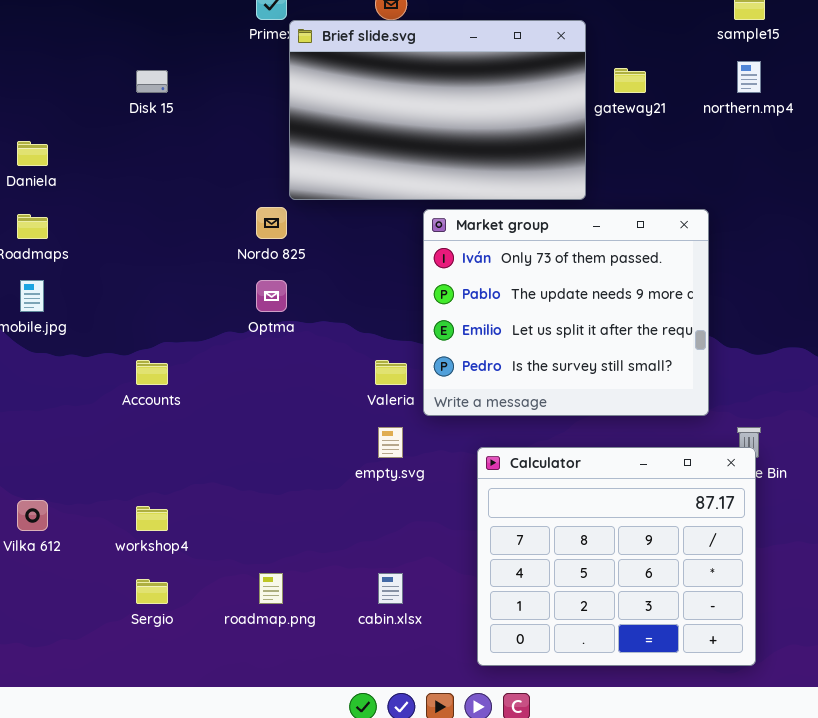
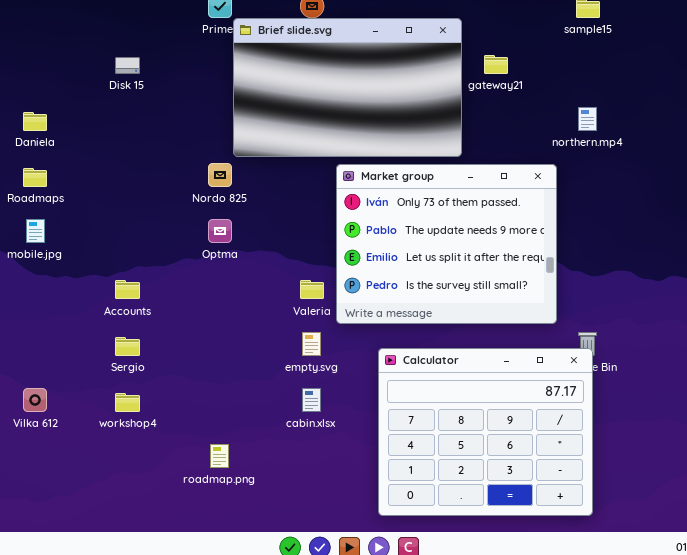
northern.mp4: [737,61,761,93] -> [578,107,597,131], moved
cabin.xlsx: [378,573,403,604] -> [302,388,321,412], moved
Sergio: [136,579,168,604] -> [115,337,140,356], moved

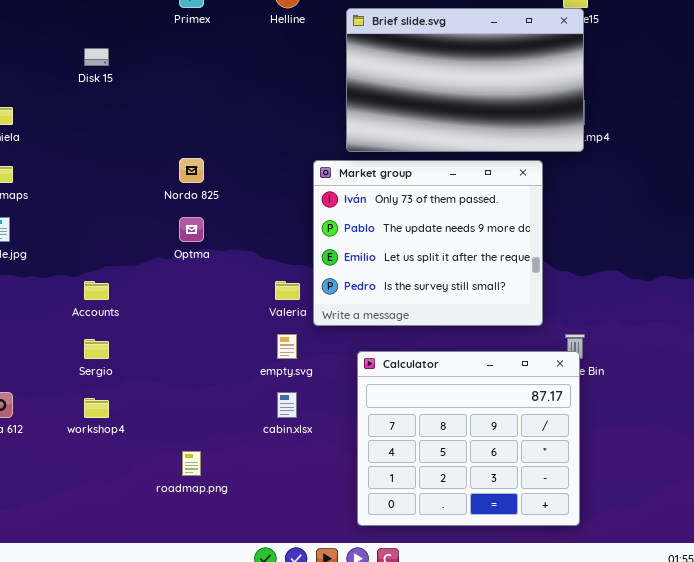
Brief slide.svg: [233,18,462,157] -> [346,8,584,152], moved

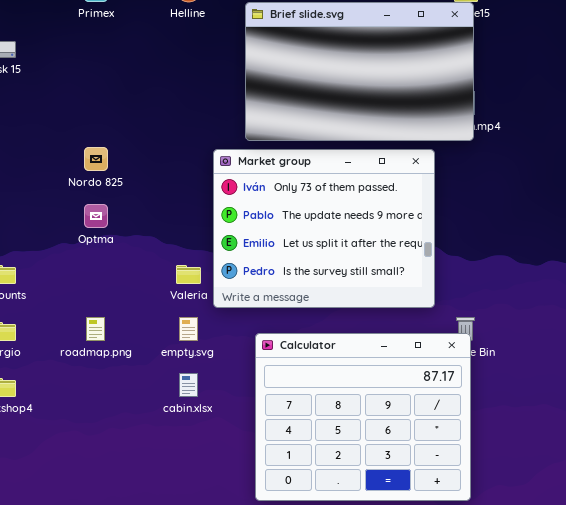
roadmap.png: [182,451,201,476] -> [86,317,105,341], moved

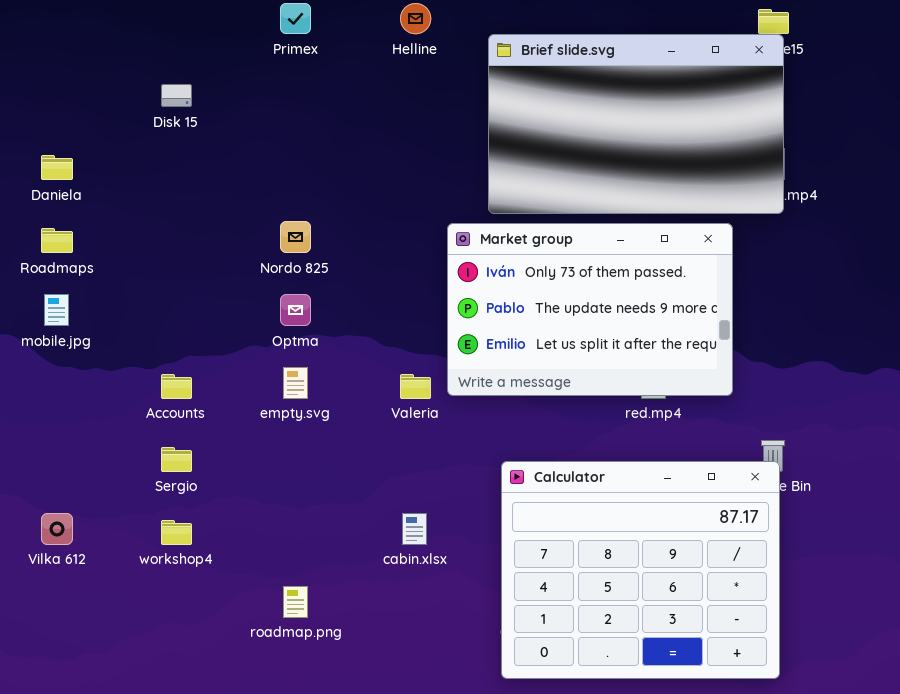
Market group: [213,149,435,308] -> [447,223,733,396], resized
roadmap.png: [86,317,105,341] -> [283,586,308,618], moved
empty.svg: [179,317,198,341] -> [283,367,308,399], moved

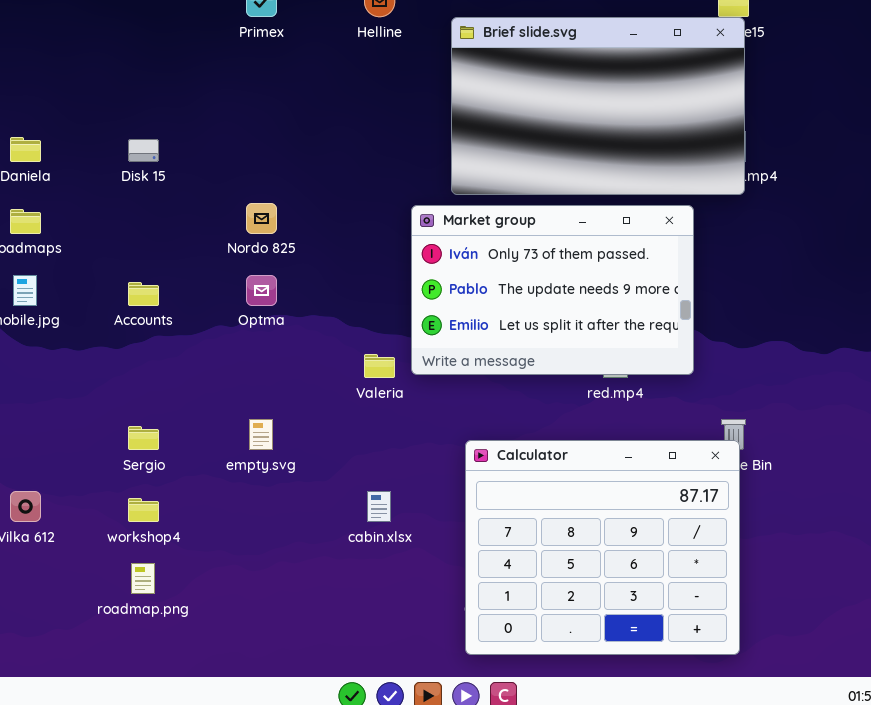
Disk 15: [161,84,192,107] -> [128,139,159,162], moved
empty.svg: [283,367,308,399] -> [249,419,273,450], moved
Accounts: [161,374,192,399] -> [128,282,159,306], moved
roadmap.png: [283,586,308,618] -> [131,563,155,594], moved

